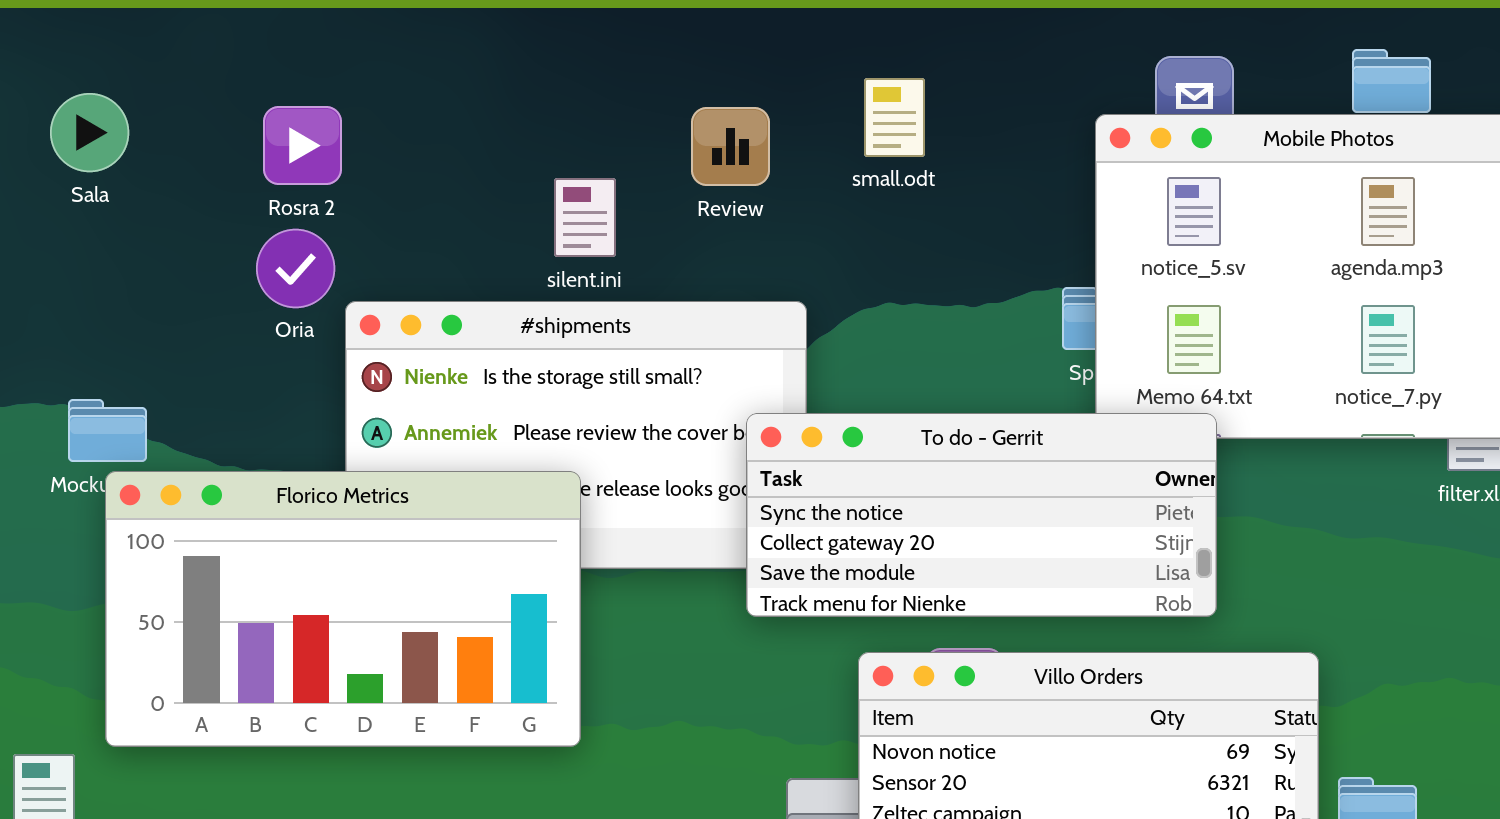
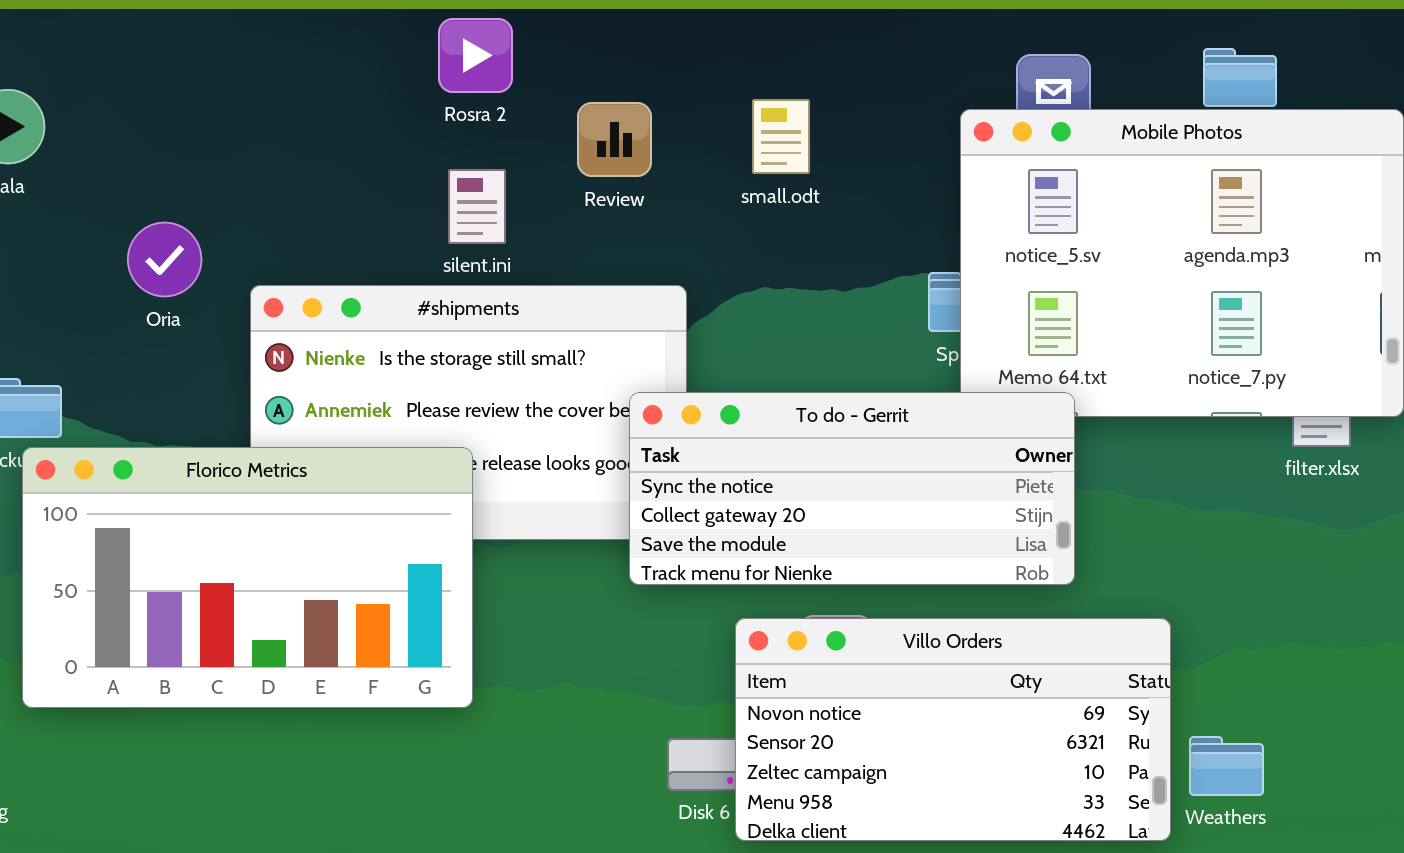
small.odt: [864,78,925,157] -> [752,99,810,174], moved
Rosra 2: [263,106,342,185] -> [438,18,513,93], moved
Oria: [256,229,335,308] -> [127,222,202,297], moved

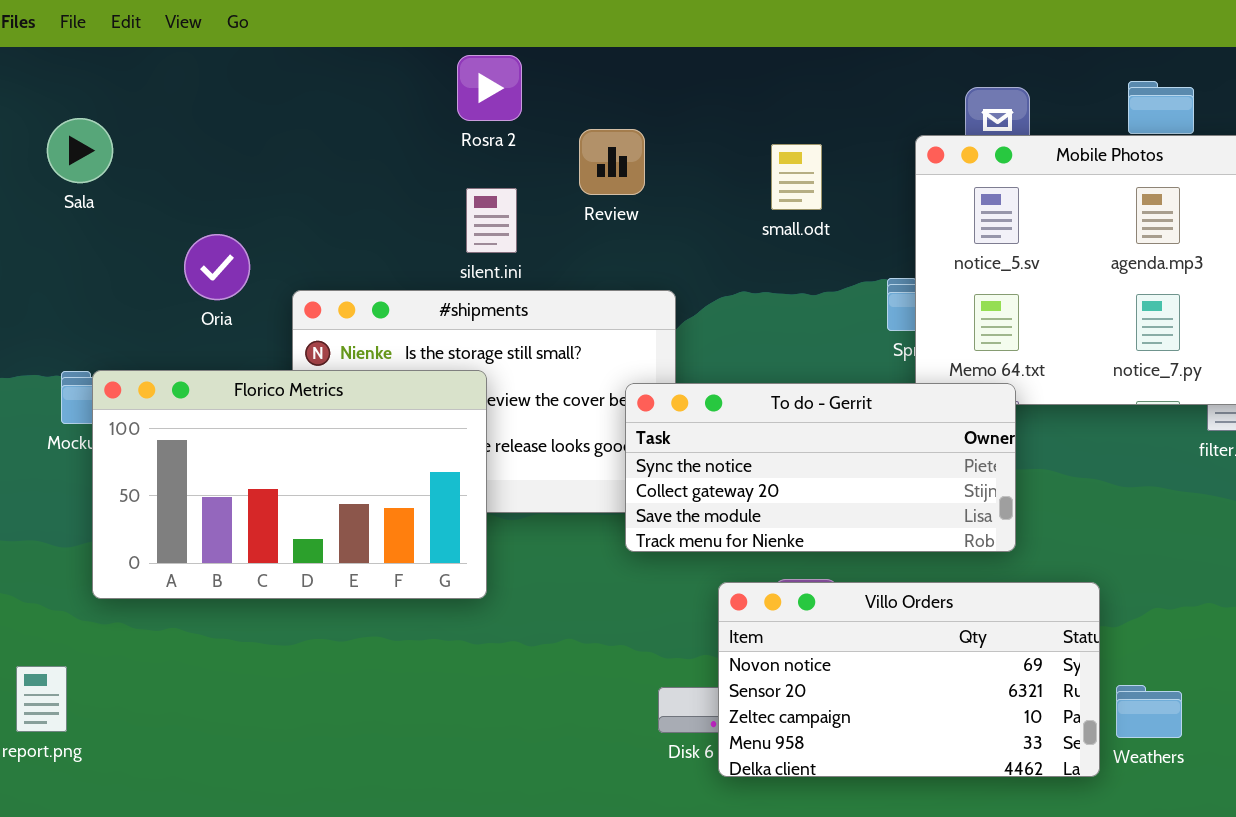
small.odt: [752,99,810,174] -> [771,144,822,210], moved
Florico Metrics: [22,447,473,708] -> [92,370,487,599], moved

